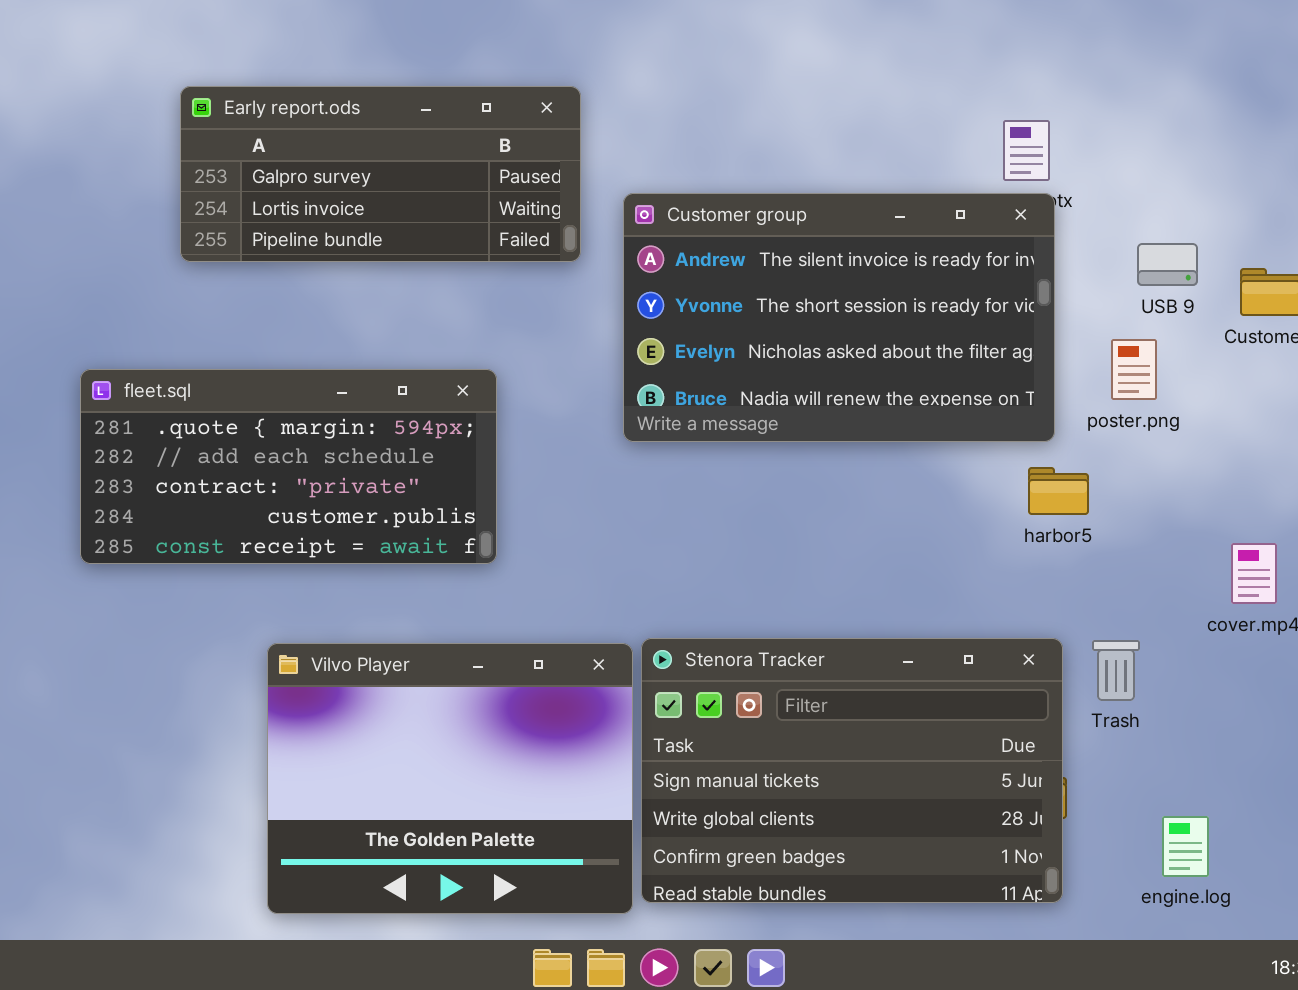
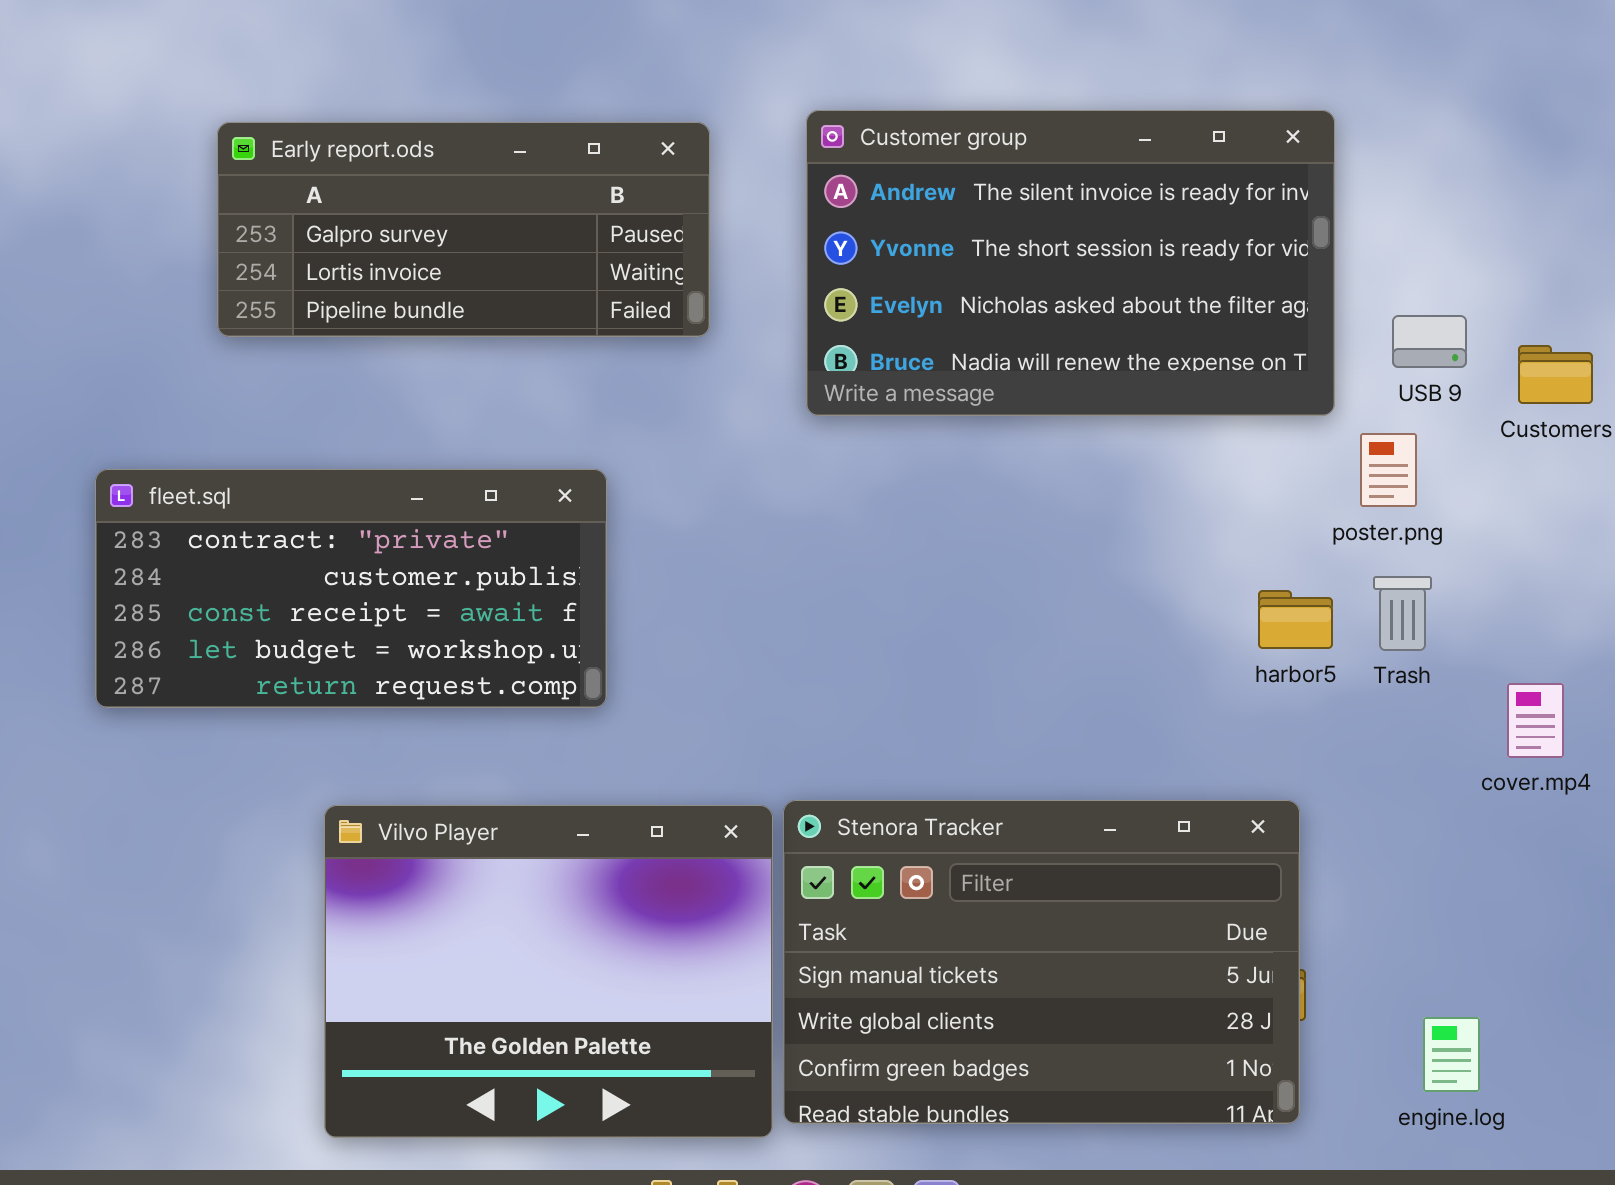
Customer group: [623,193,1055,442] -> [806,110,1335,416], moved
fleet.sql: [80,369,497,564] -> [95,469,607,708], scrolled down 2 rows
Trash: [1092,640,1140,701] -> [1373,576,1432,651], moved

